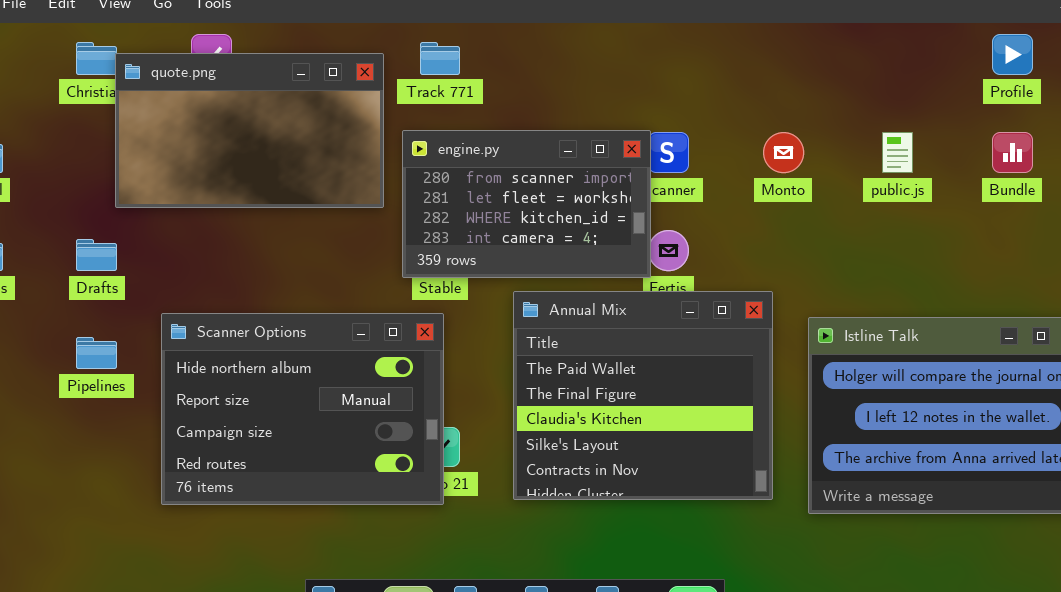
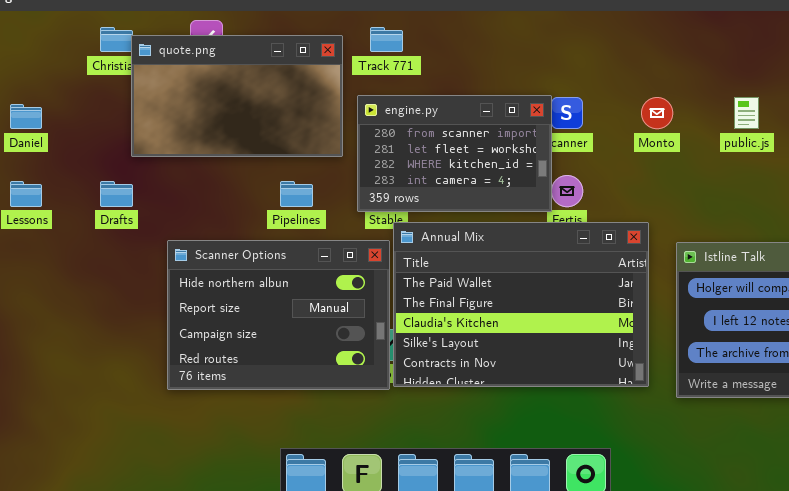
Annual Mix: [513,291,773,500] -> [393,222,649,387], resized
Pipelines: [76,337,117,369] -> [280,181,313,207], moved

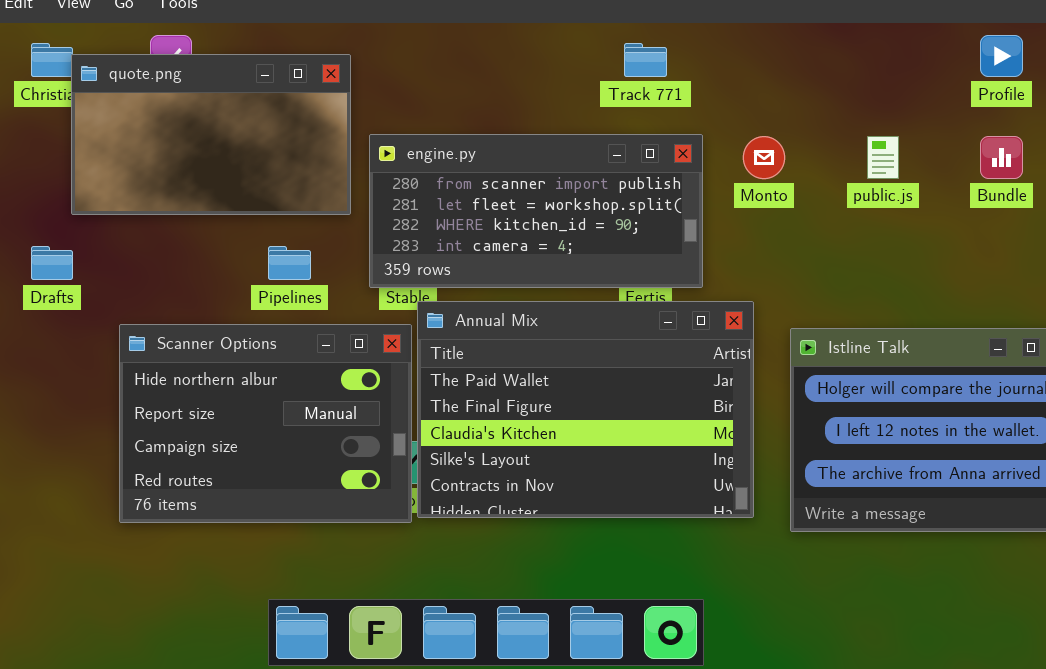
Track 771: [370,27,403,52] -> [624,43,667,77], moved
engine.py: [357,95,552,212] -> [369,134,703,288], resized

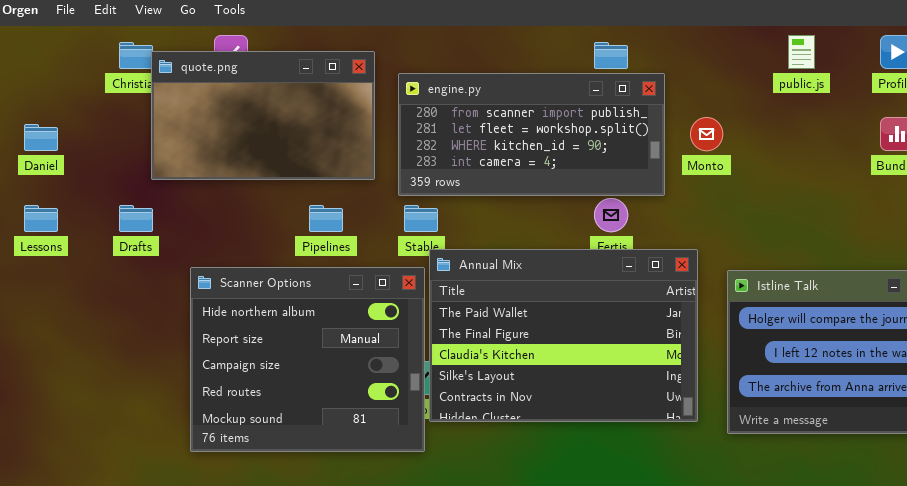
engine.py: [369,134,703,288] -> [398,73,665,196], moved
public.js: [867,136,899,179] -> [788,35,815,69], moved
Scanner Options: [119,324,412,523] -> [190,267,425,452], resized

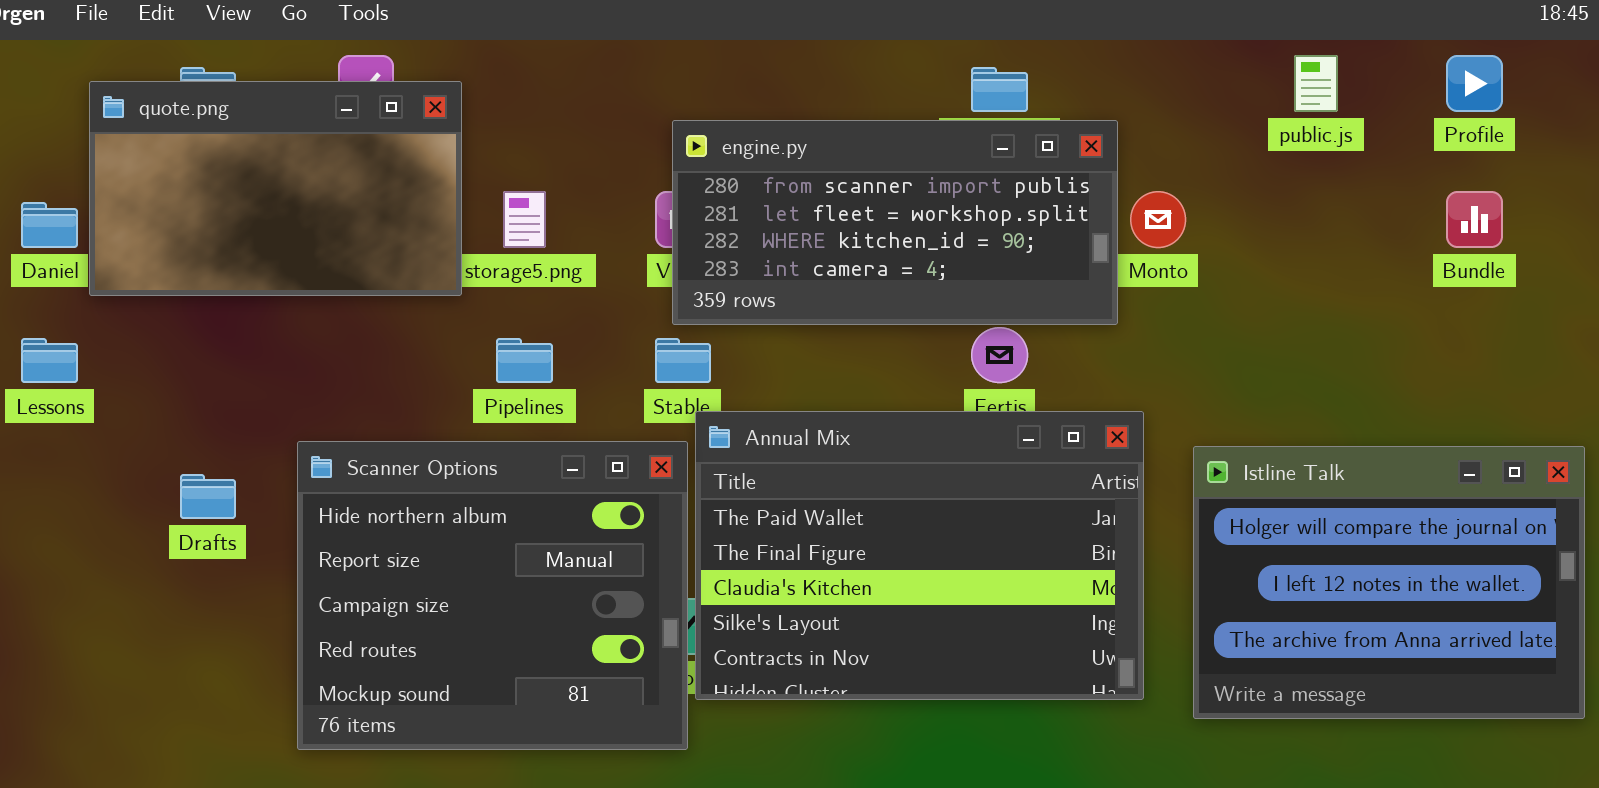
quote.png: [151,51,375,180] -> [89,81,462,296], moved
engine.py: [398,73,665,196] -> [672,120,1118,325], moved
Drafts: [119,205,153,232] -> [180,474,236,519], moved

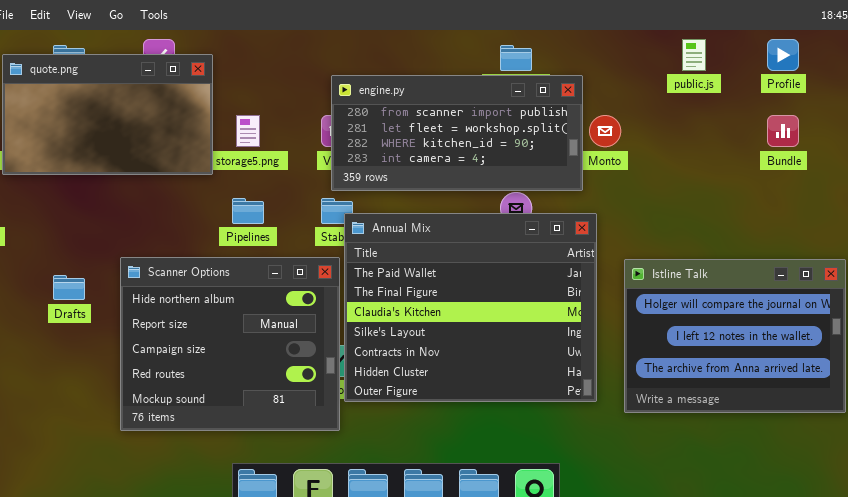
Annual Mix: [695,411,1144,700] -> [344,213,597,402], resized

